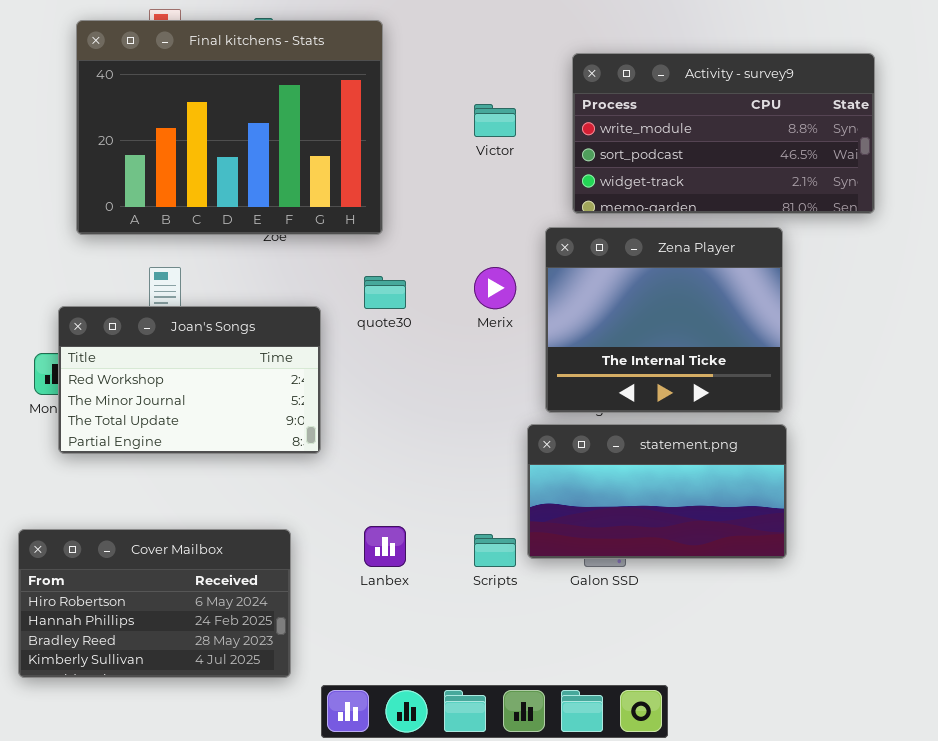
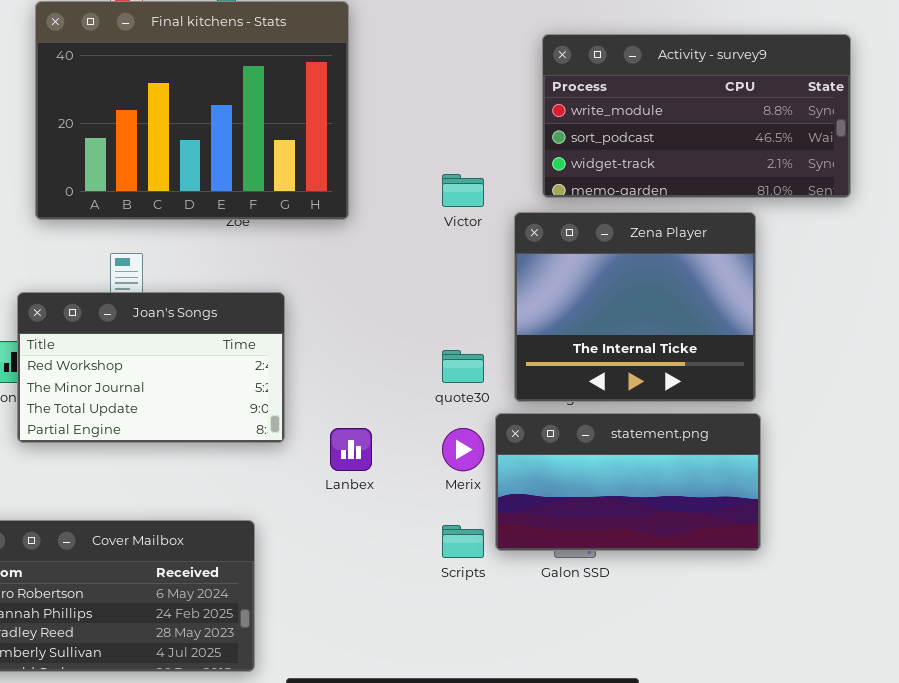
Victor: [474,104,516,137] -> [442,174,484,207], moved
Merix: [474,267,516,309] -> [442,428,484,471], moved
quote30: [364,276,406,309] -> [442,350,484,383], moved
Lanbex: [364,526,406,567] -> [330,428,372,471], moved

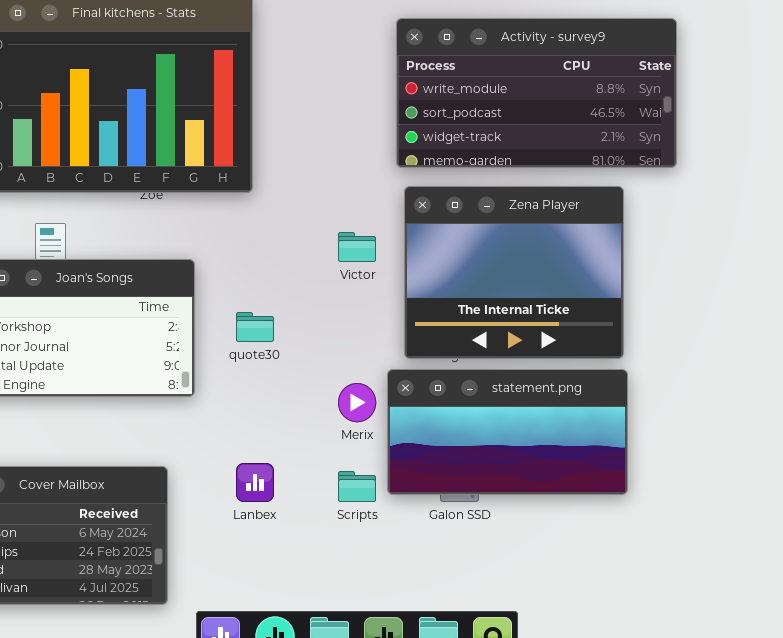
Activity - survey9: [542,34,851,198] -> [396,18,677,168], moved
Victor: [442,174,484,207] -> [338,232,376,262], moved
quote30: [442,350,484,383] -> [236,312,274,342], moved
Lanbex: [330,428,372,471] -> [236,463,274,502], moved

